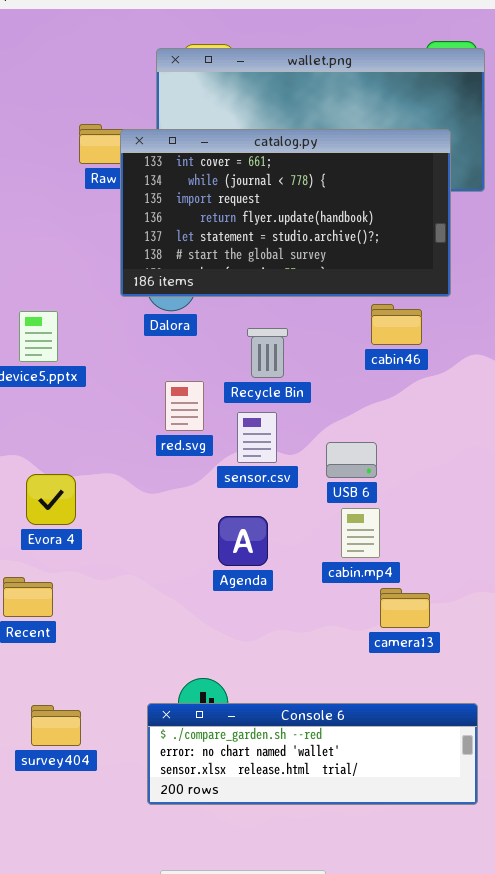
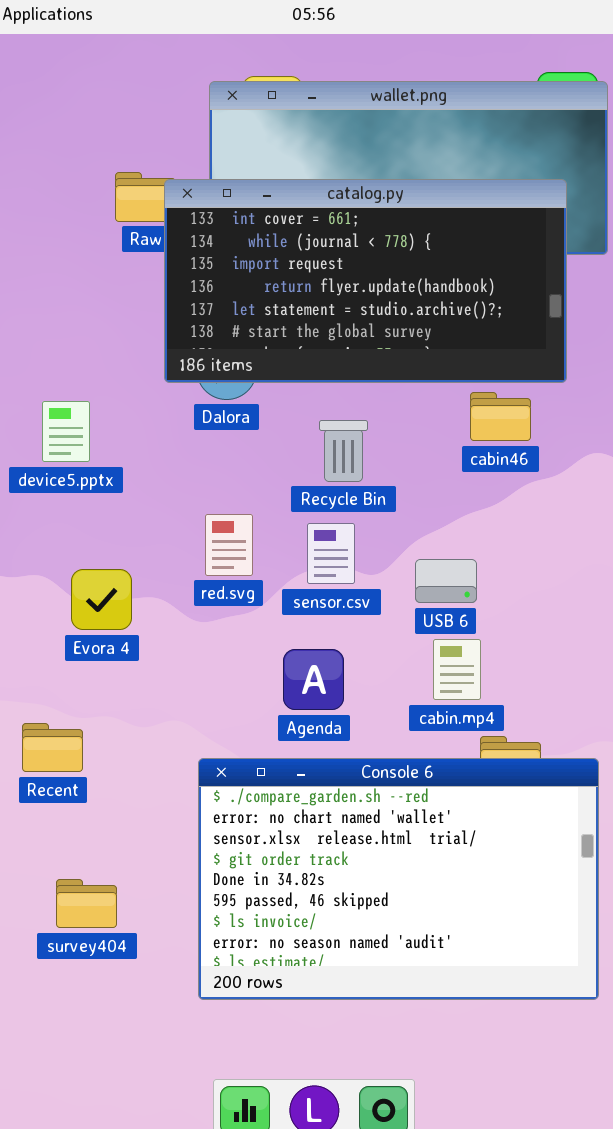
red.svg: [165,381,204,431] -> [205,514,253,576], moved
Evora 4: [26,474,76,525] -> [71,569,132,630], moved
Console 6: [147,703,478,805] -> [198,758,599,1000], resized

